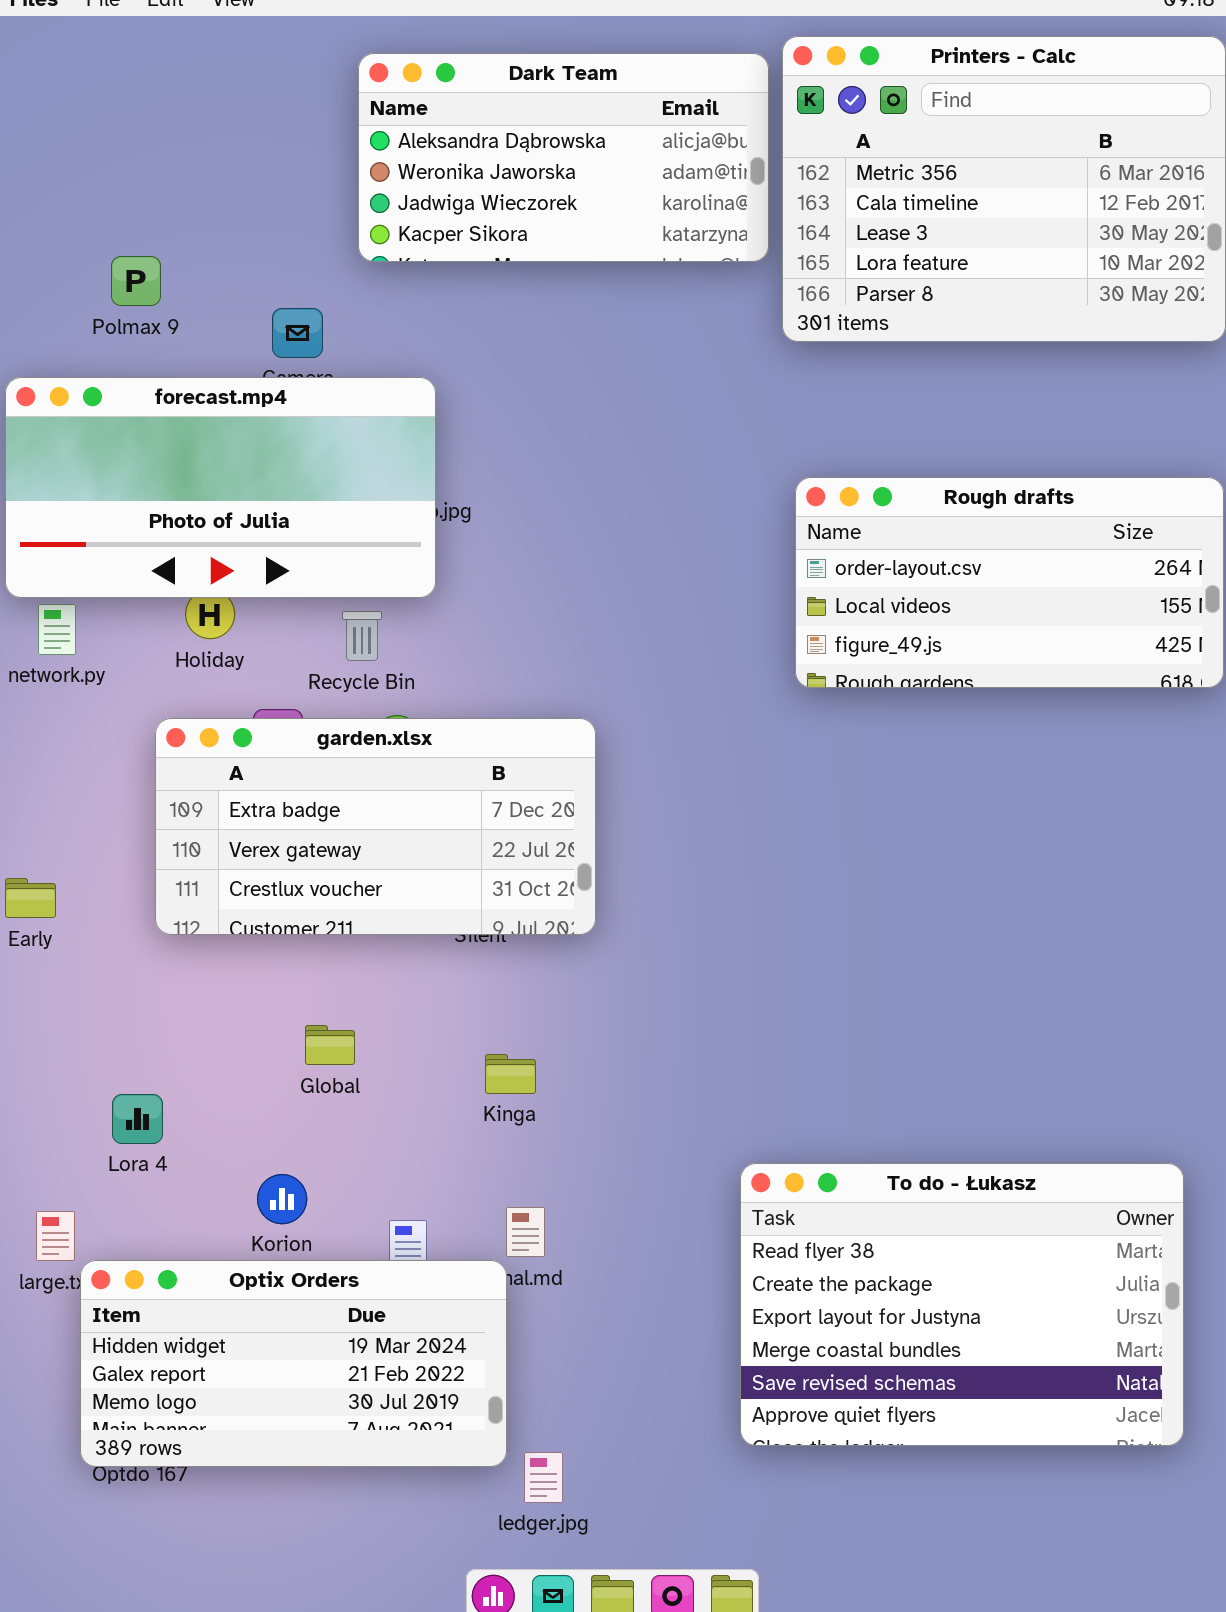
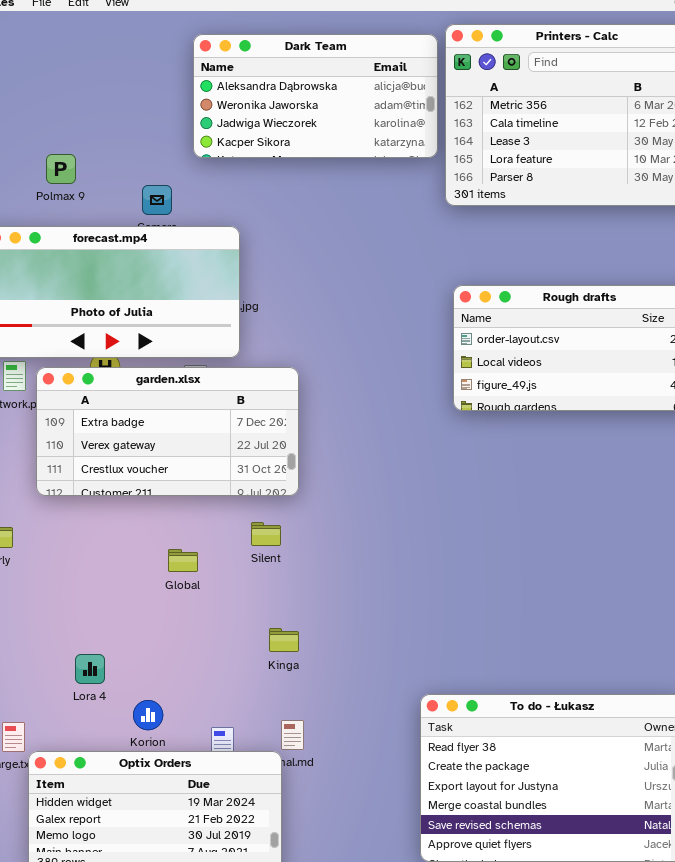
garden.xlsx: [155,718,596,935] -> [36,367,299,496], moved
Global: [305,1025,355,1065] -> [168,549,198,572], moved
Lora 4: [112,1094,163,1144] -> [75,654,105,684], moved

